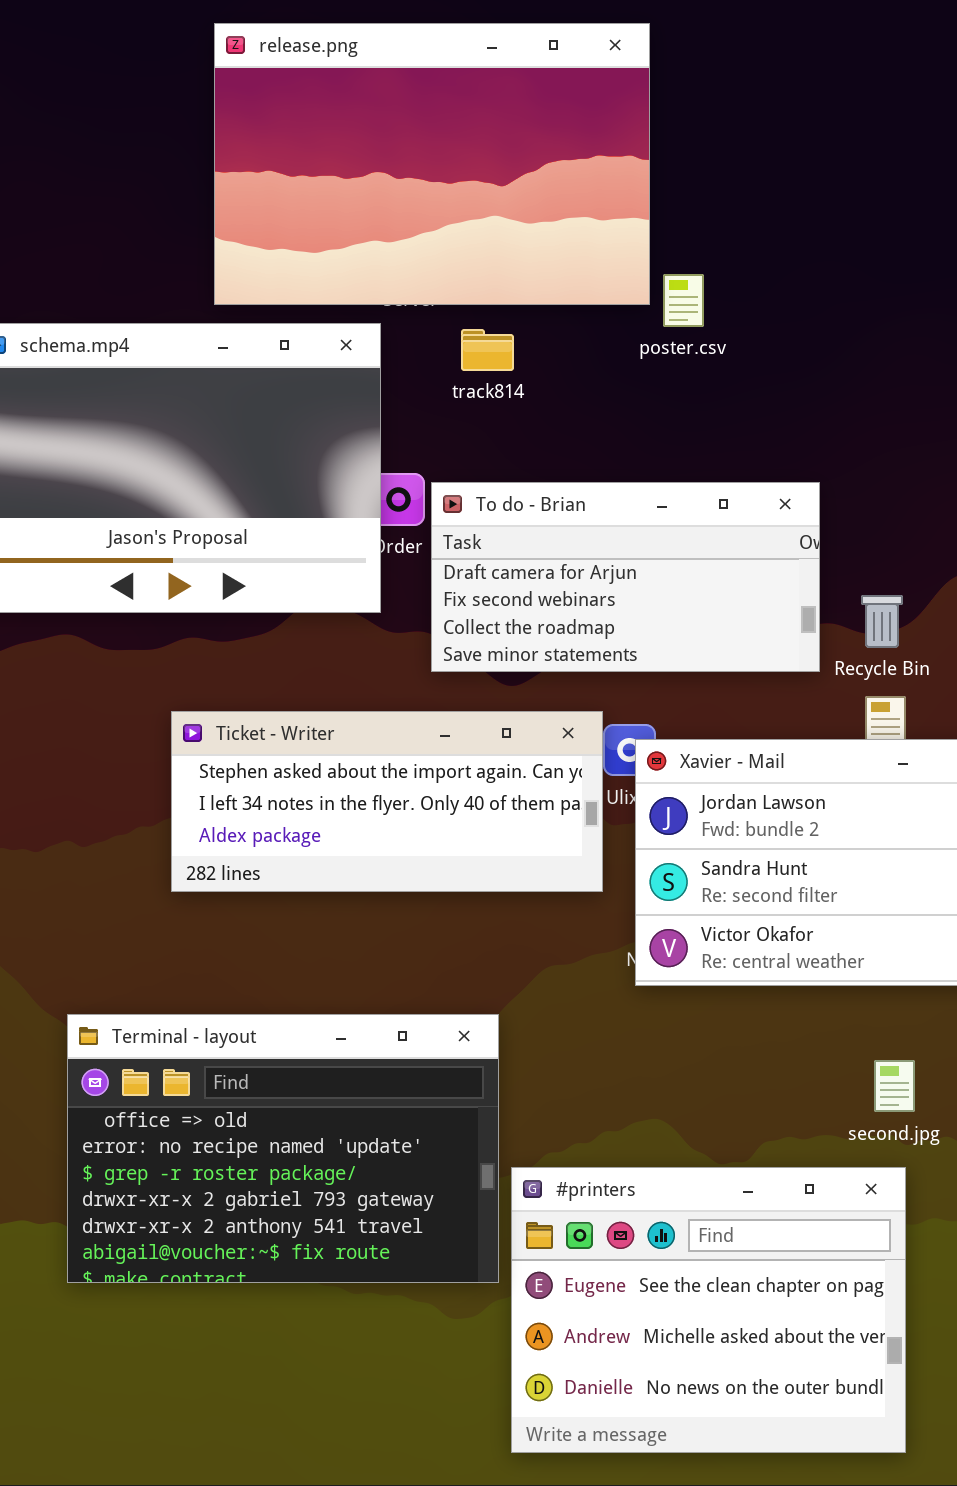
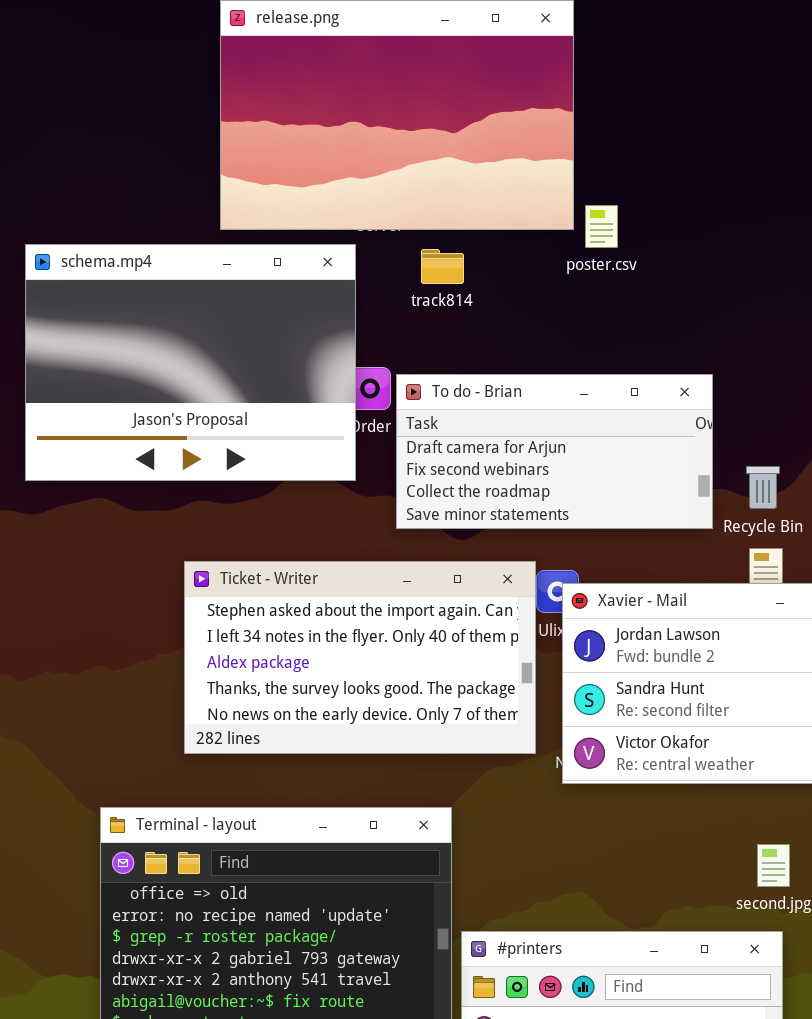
Ticket - Writer: [171,711,603,892] -> [184,561,536,754], resized

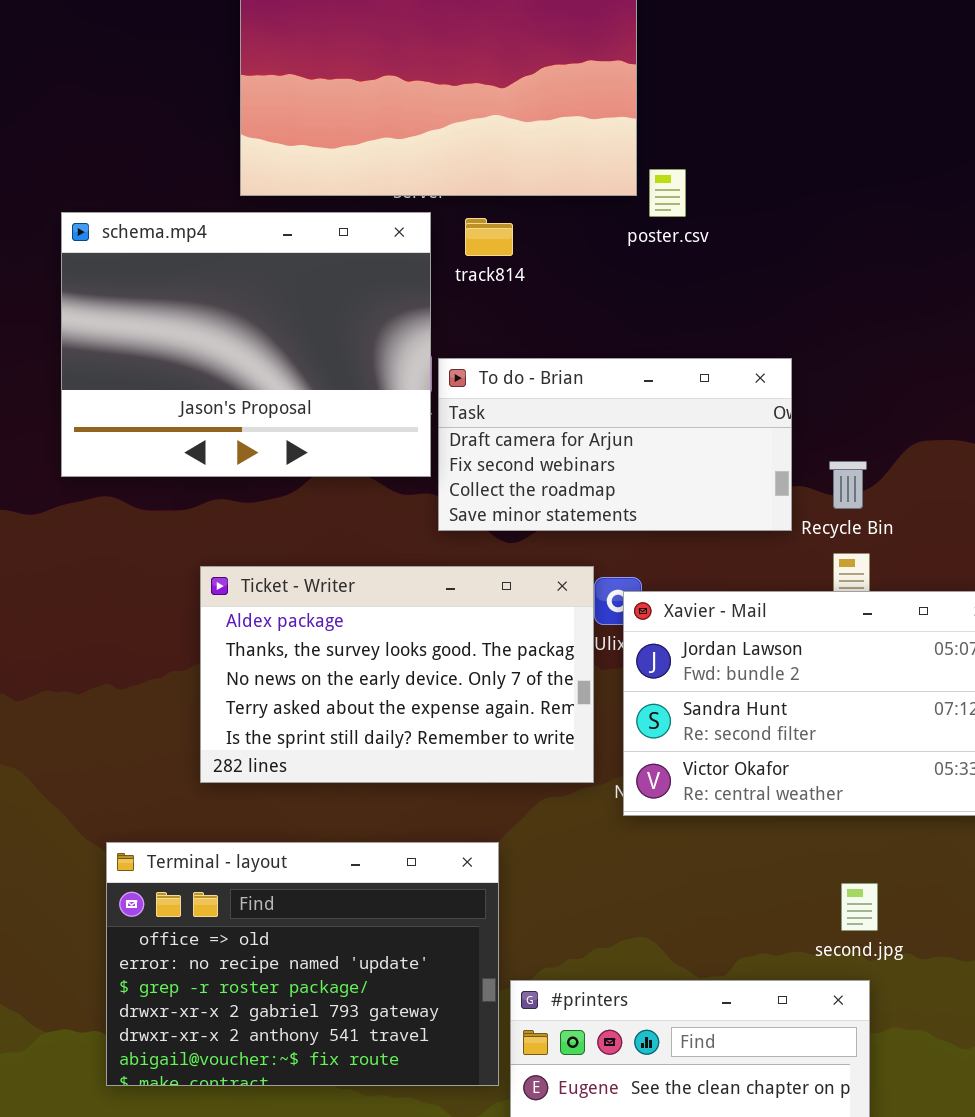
schema.mp4: [25,244,356,481] -> [61,212,431,477], moved
Ticket - Writer: [184,561,536,754] -> [200,566,594,783], scrolled down 2 rows

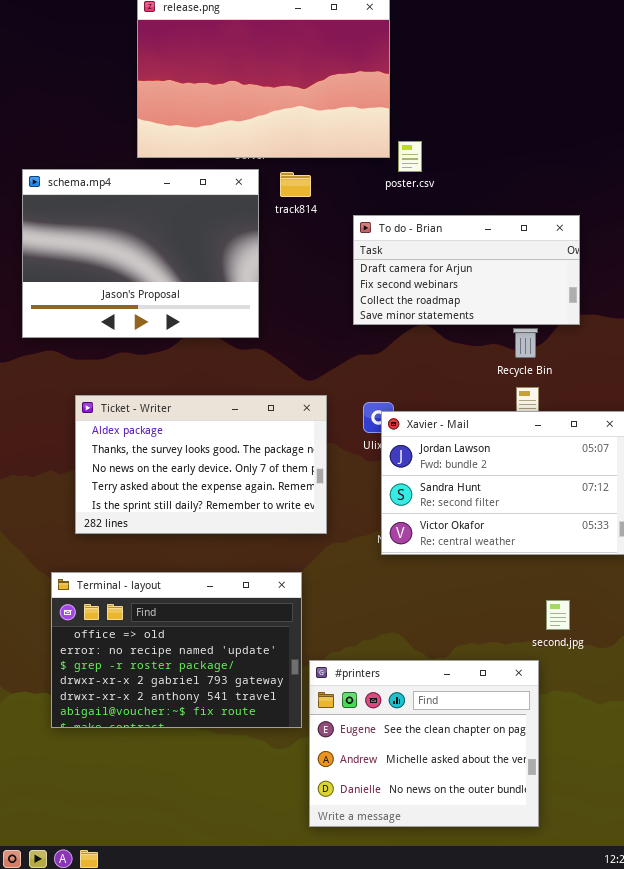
To do - Brian: [438,358,792,531] -> [353,215,580,325], moved
Ticket - Writer: [200,566,594,783] -> [75,395,327,534], moved
second.jpg: [841,883,878,931] -> [546,600,570,630], moved

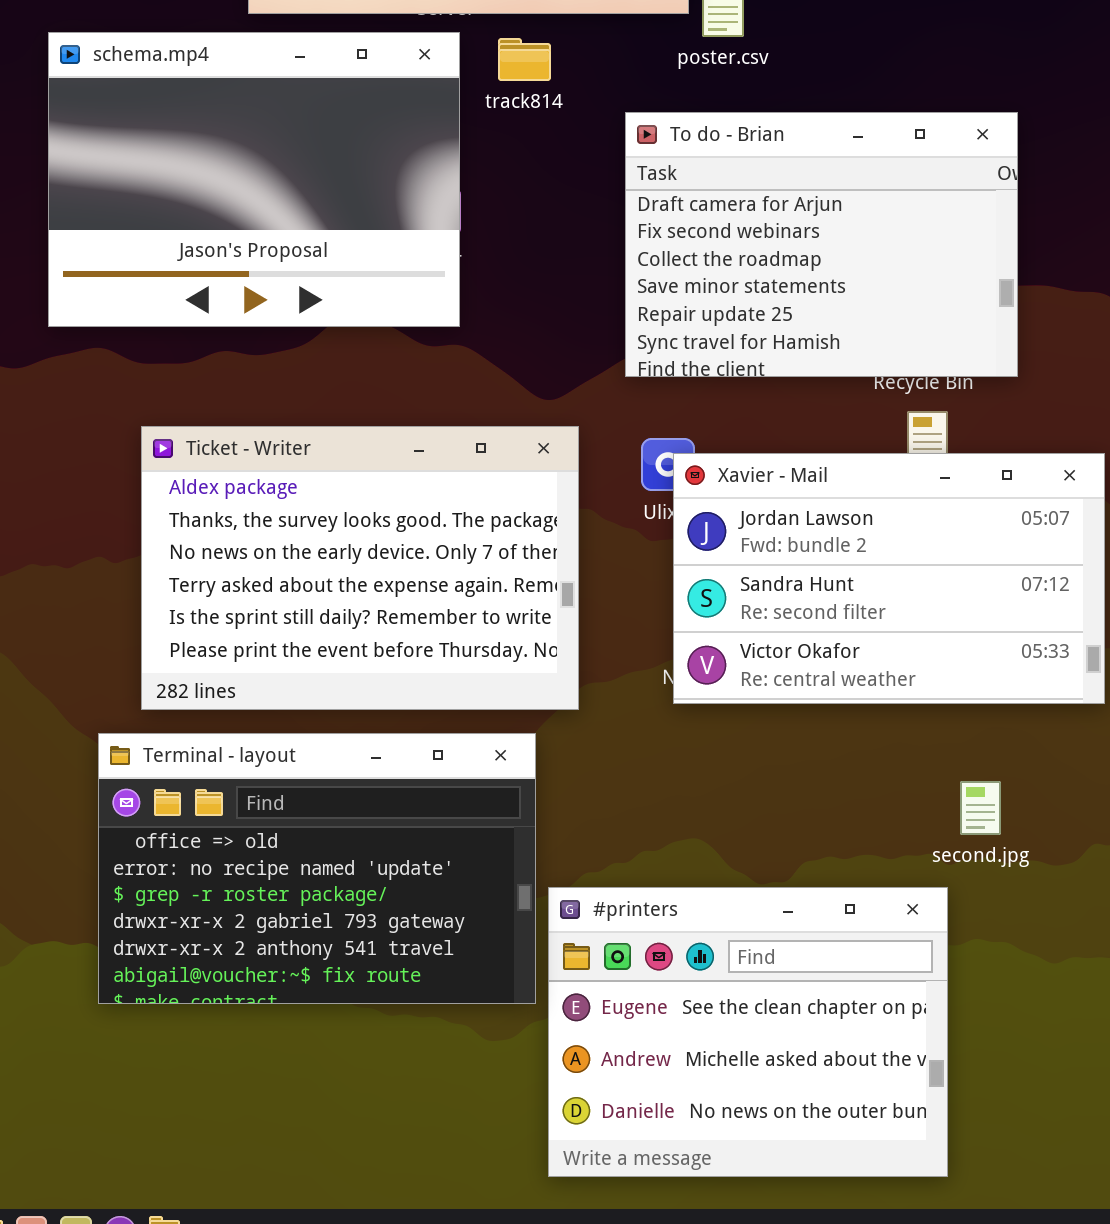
To do - Brian: [353,215,580,325] -> [625,112,1018,377], resized
Ticket - Writer: [75,395,327,534] -> [141,426,579,710], resized

